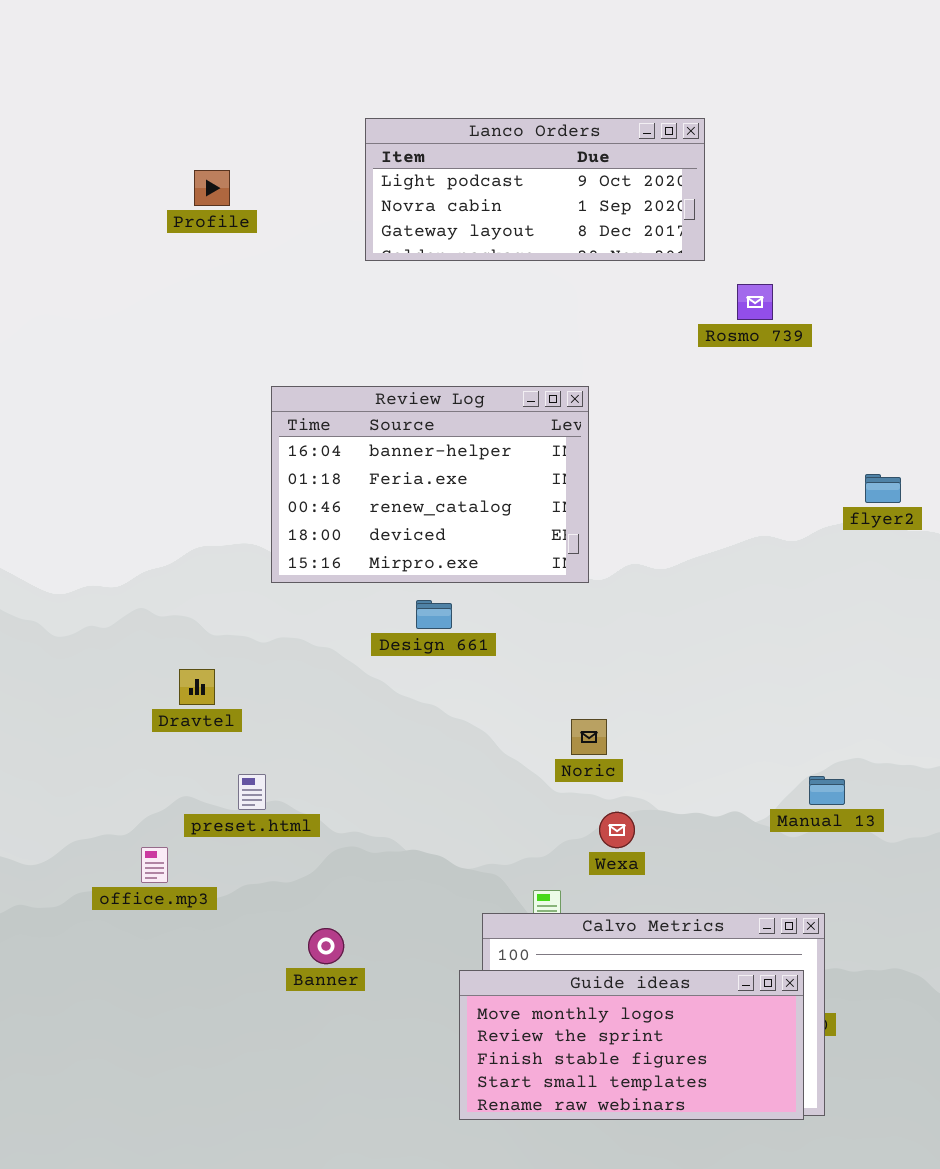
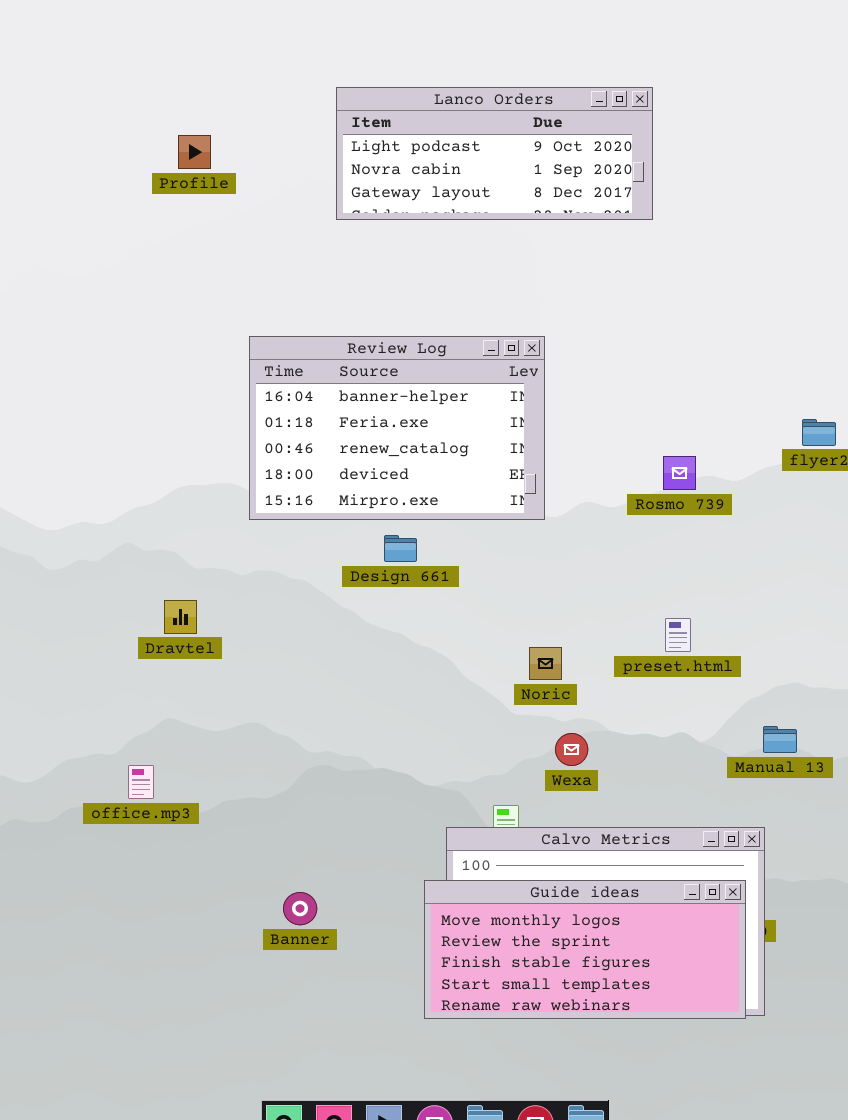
Rosmo 739: [737,284,773,320] -> [663,456,696,490], moved
preset.html: [238,774,266,810] -> [665,618,691,652], moved
Manual 13: [809,776,845,805] -> [763,726,797,753], moved
Banner: [308,928,344,964] -> [283,892,317,925], moved

